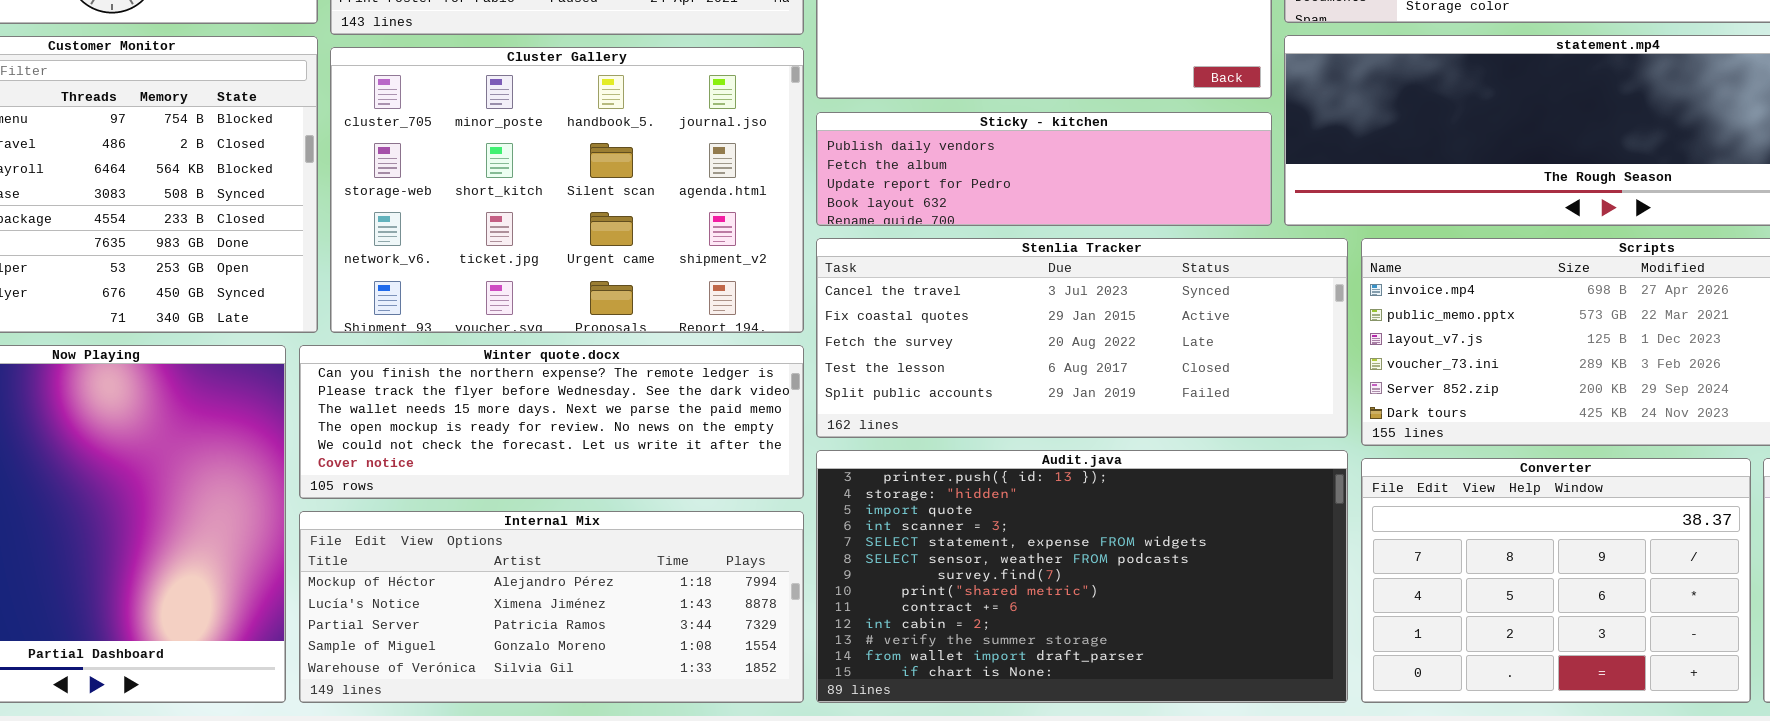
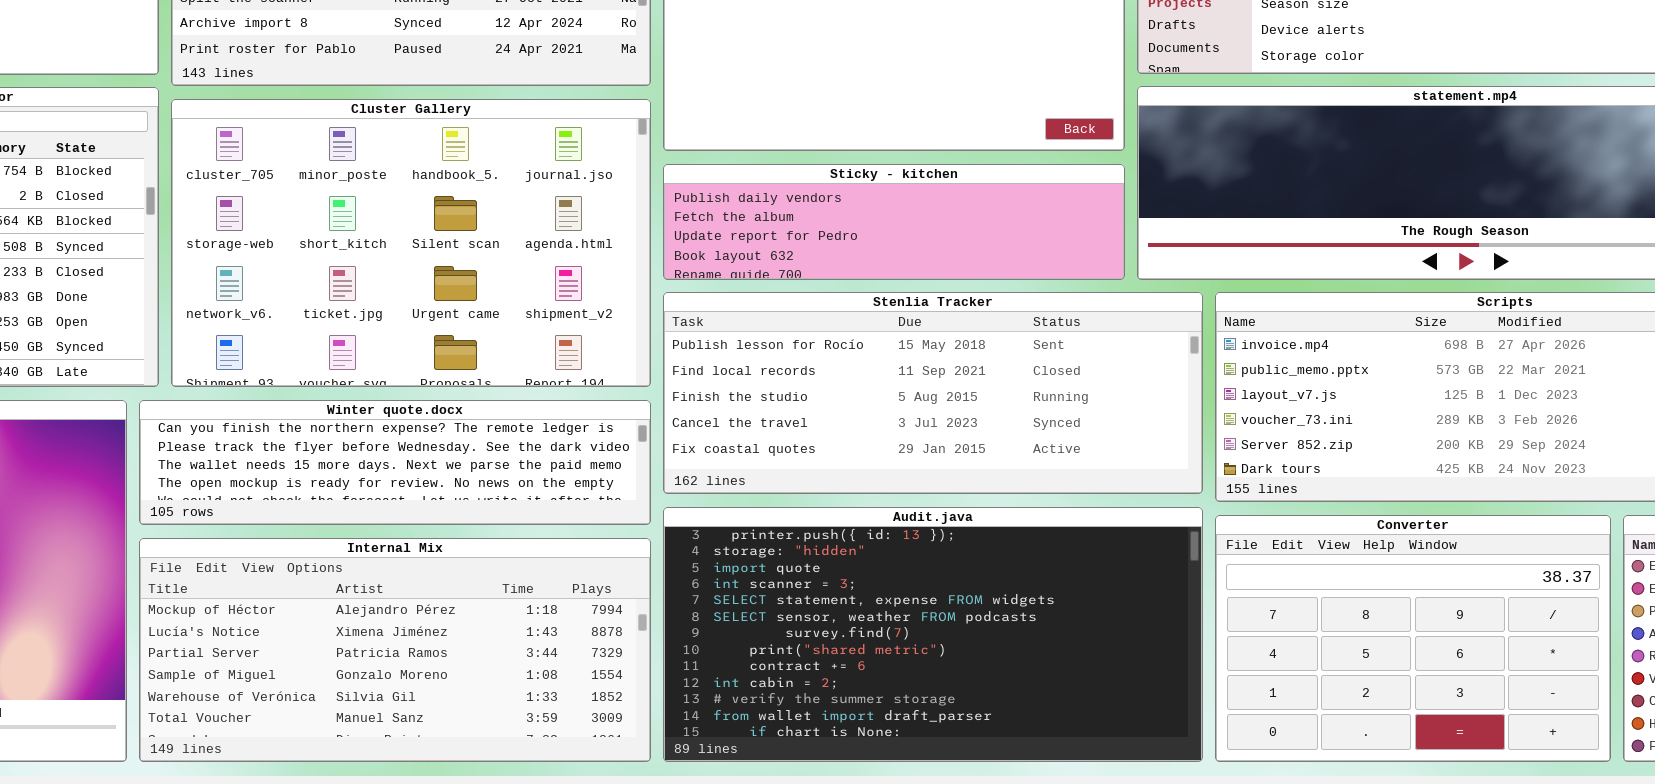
Stenlia Tracker: [816,238,1348,438] -> [663,292,1203,494], scrolled up 3 rows
Winter quote.docx: [299,345,804,499] -> [139,400,651,525], resized
Internal Mix: [299,511,804,703] -> [139,538,651,762], resized

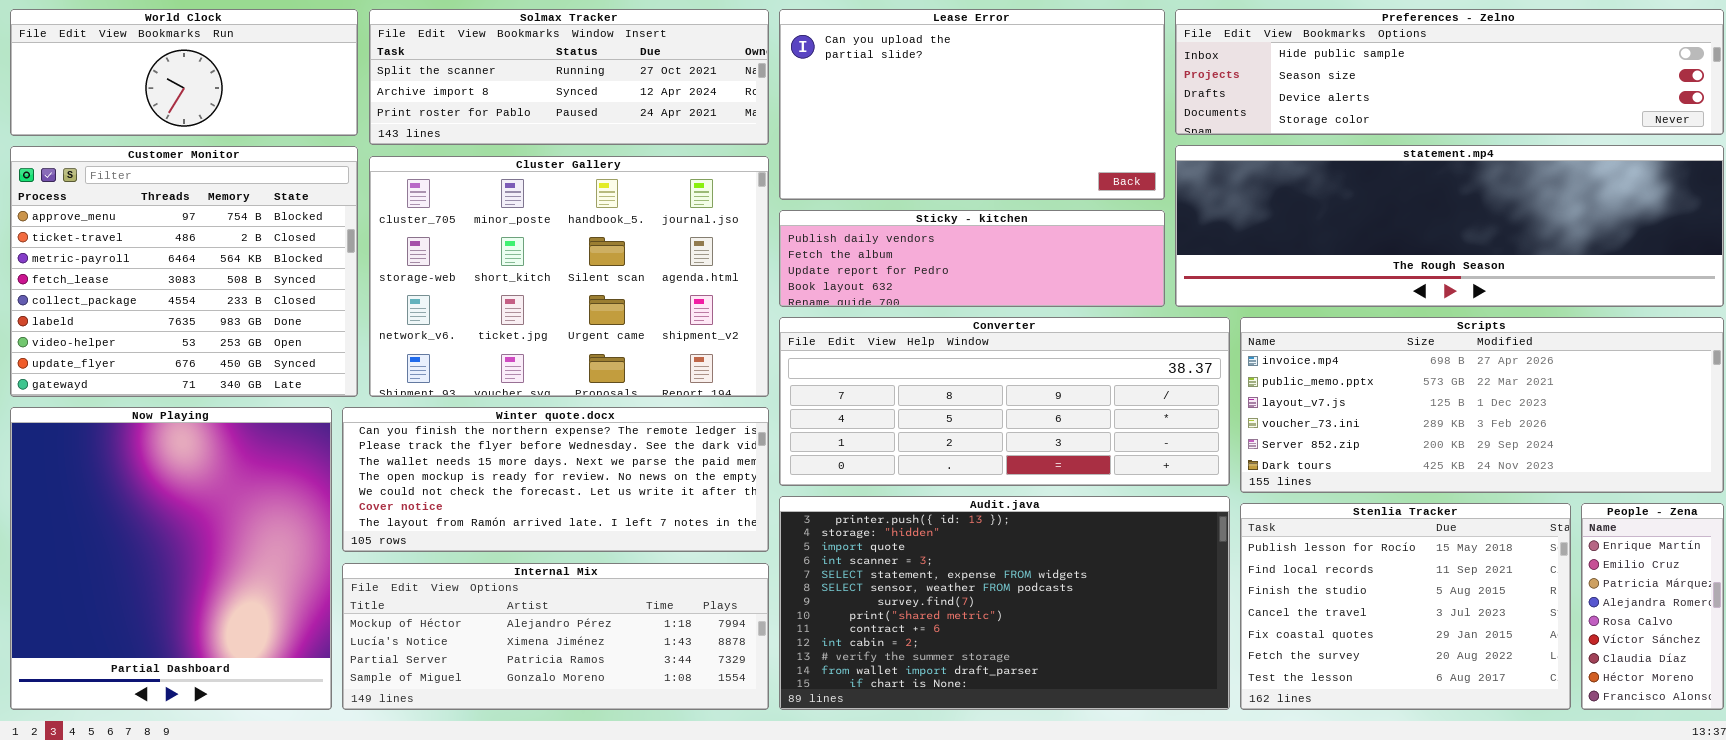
Stenlia Tracker: [663,292,1203,494] -> [1240,503,1571,710], moved, resized
Winter quote.docx: [139,400,651,525] -> [342,407,769,552], resized
Converter: [1215,515,1611,762] -> [779,317,1230,486], moved, resized
Internal Mix: [139,538,651,762] -> [342,563,769,710], resized

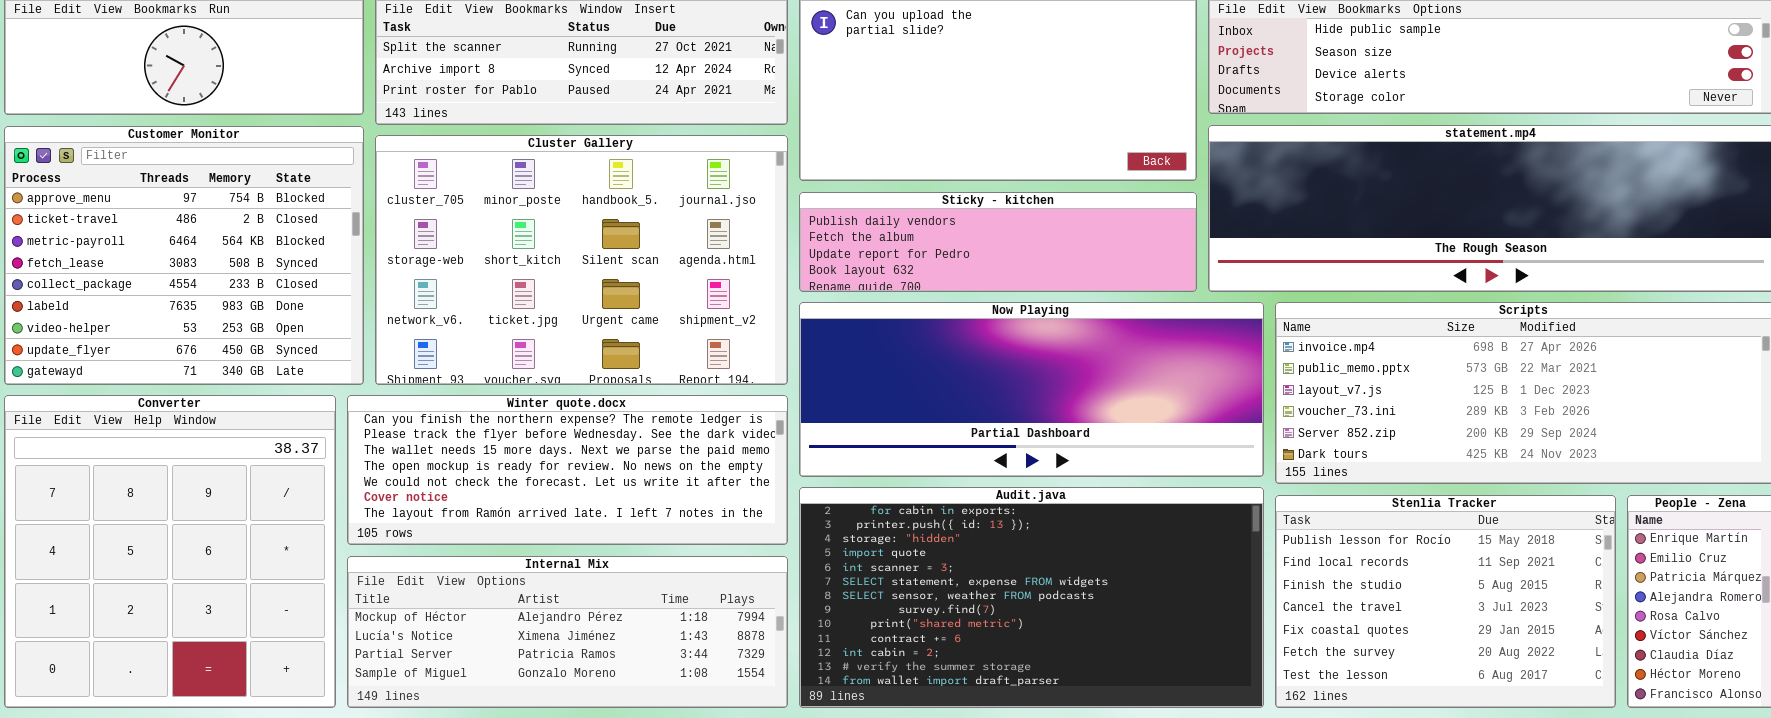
Converter: [779,317,1230,486] -> [4,395,336,708], moved, resized
Now Playing: [10,407,332,710] -> [799,302,1264,477], moved, resized
Audit.java: [779,496,1230,710] -> [799,487,1264,708], scrolled up 1 row

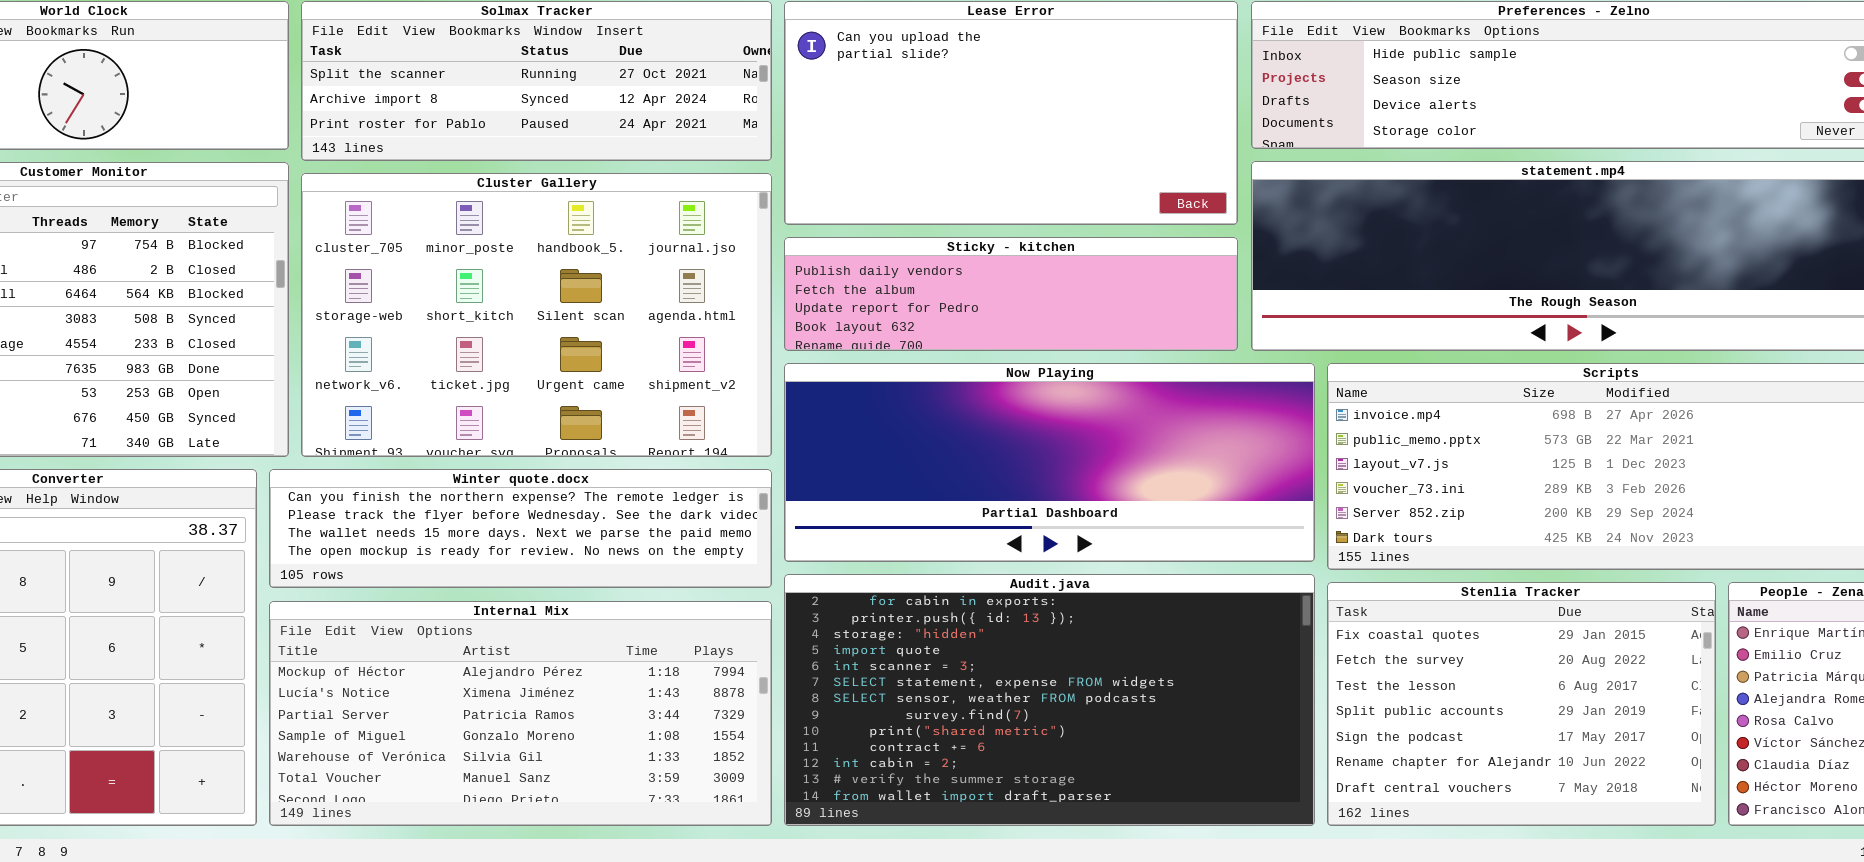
Winter quote.docx: [347,395,788,545] -> [269,469,772,588], resized
Stenlia Tracker: [1275,495,1616,708] -> [1327,582,1716,826], scrolled down 4 rows
Internal Mix: [347,556,788,708] -> [269,601,772,826], resized

